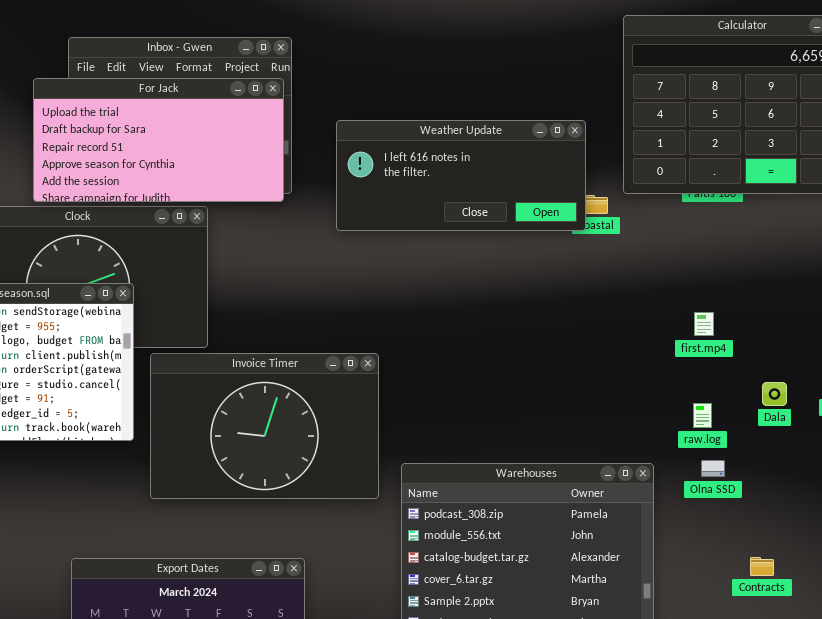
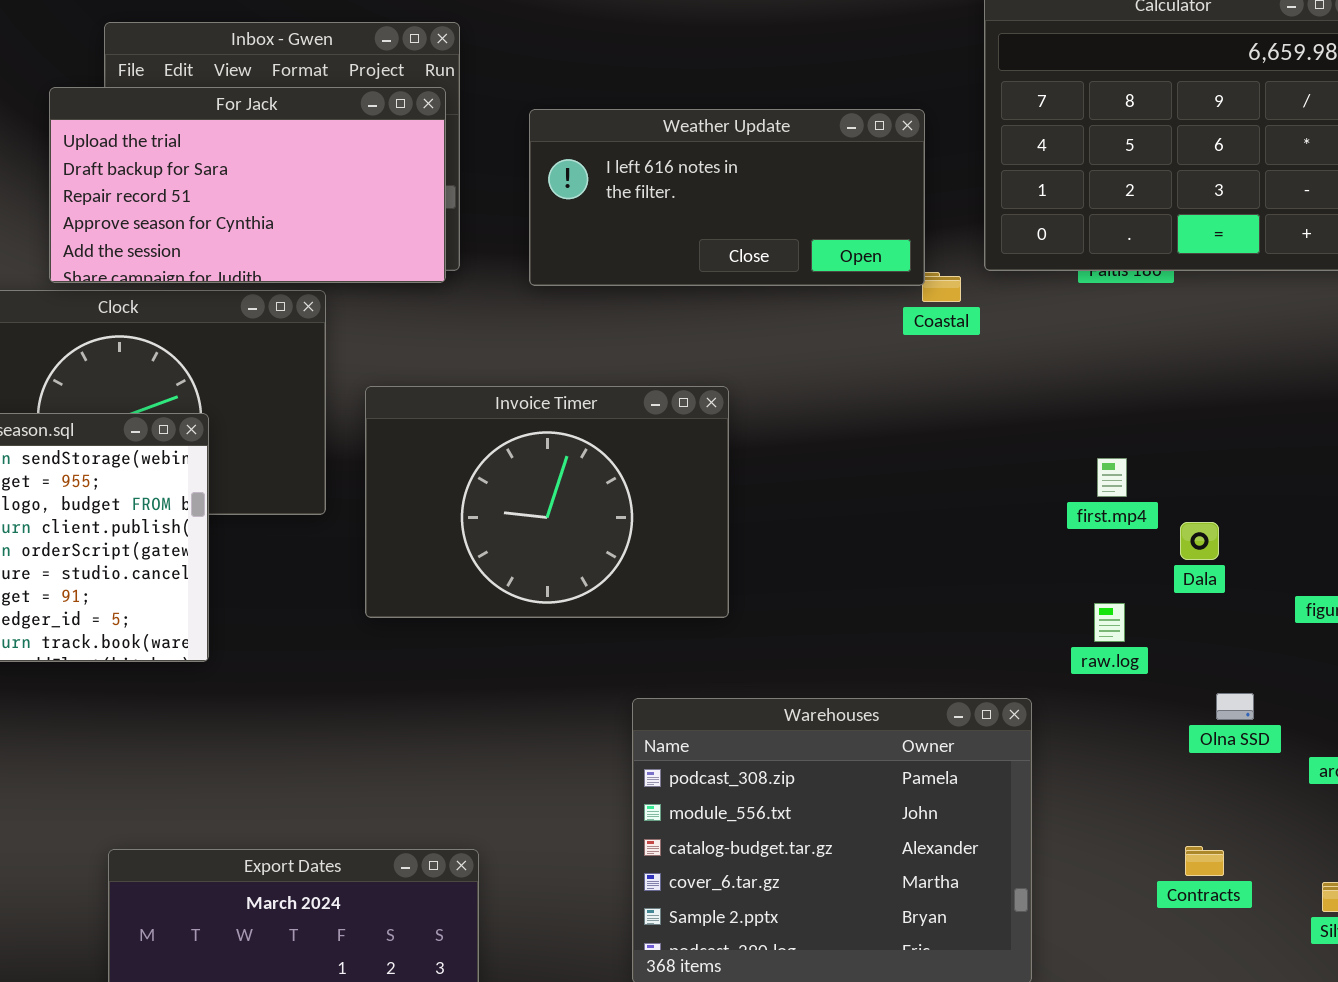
Weather Update: [336,120,586,231] -> [529,109,925,286], moved
Invoice Timer: [150,353,379,499] -> [365,386,729,618], moved
Dala: [762,382,787,406] -> [1180,522,1219,560], moved
Olna SSD: [701,460,725,477] -> [1216,693,1254,720], moved

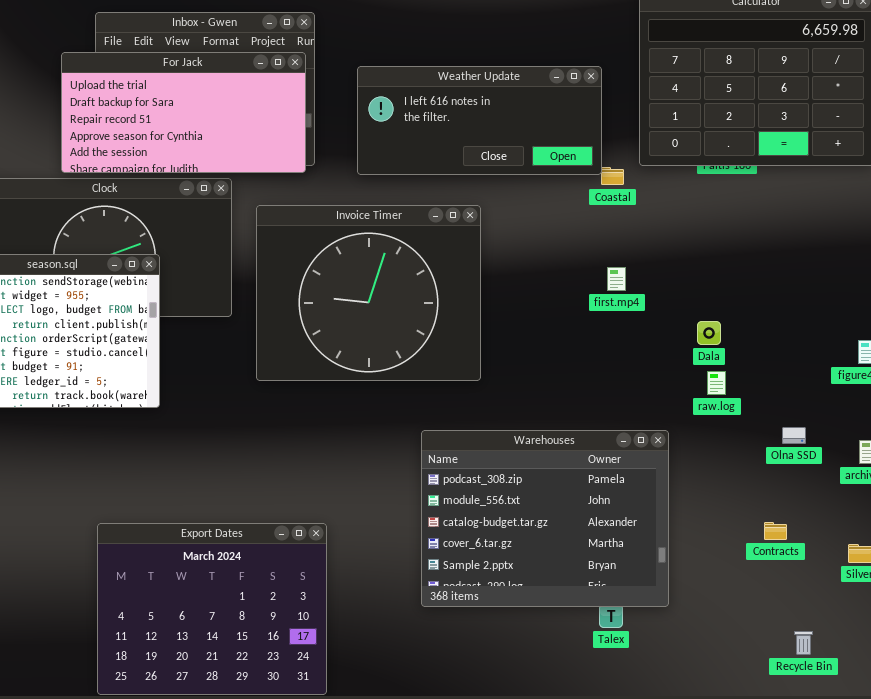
Invoice Timer: [365,386,729,618] -> [256,205,481,381], resized
first.mp4: [1097,458,1127,497] -> [607,267,626,291], moved
Dala: [1180,522,1219,560] -> [697,321,721,345], moved

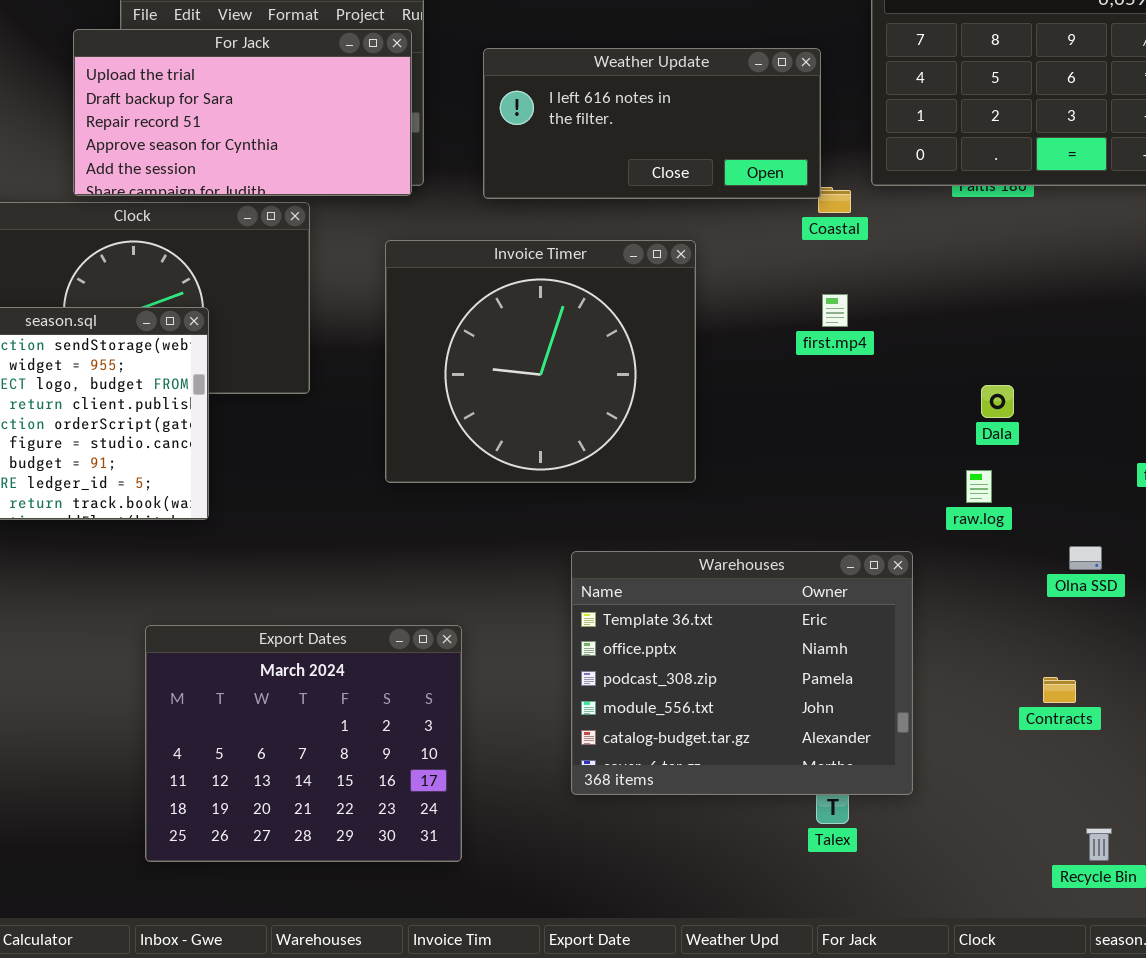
Invoice Timer: [256,205,481,381] -> [385,240,696,483], moved
first.mp4: [607,267,626,291] -> [822,294,848,327], moved
Dala: [697,321,721,345] -> [981,385,1014,418], moved
Warehouses: [421,430,669,607] -> [571,551,913,795], scrolled up 2 rows
Export Dates: [97,523,327,695] -> [145,625,462,862], moved

